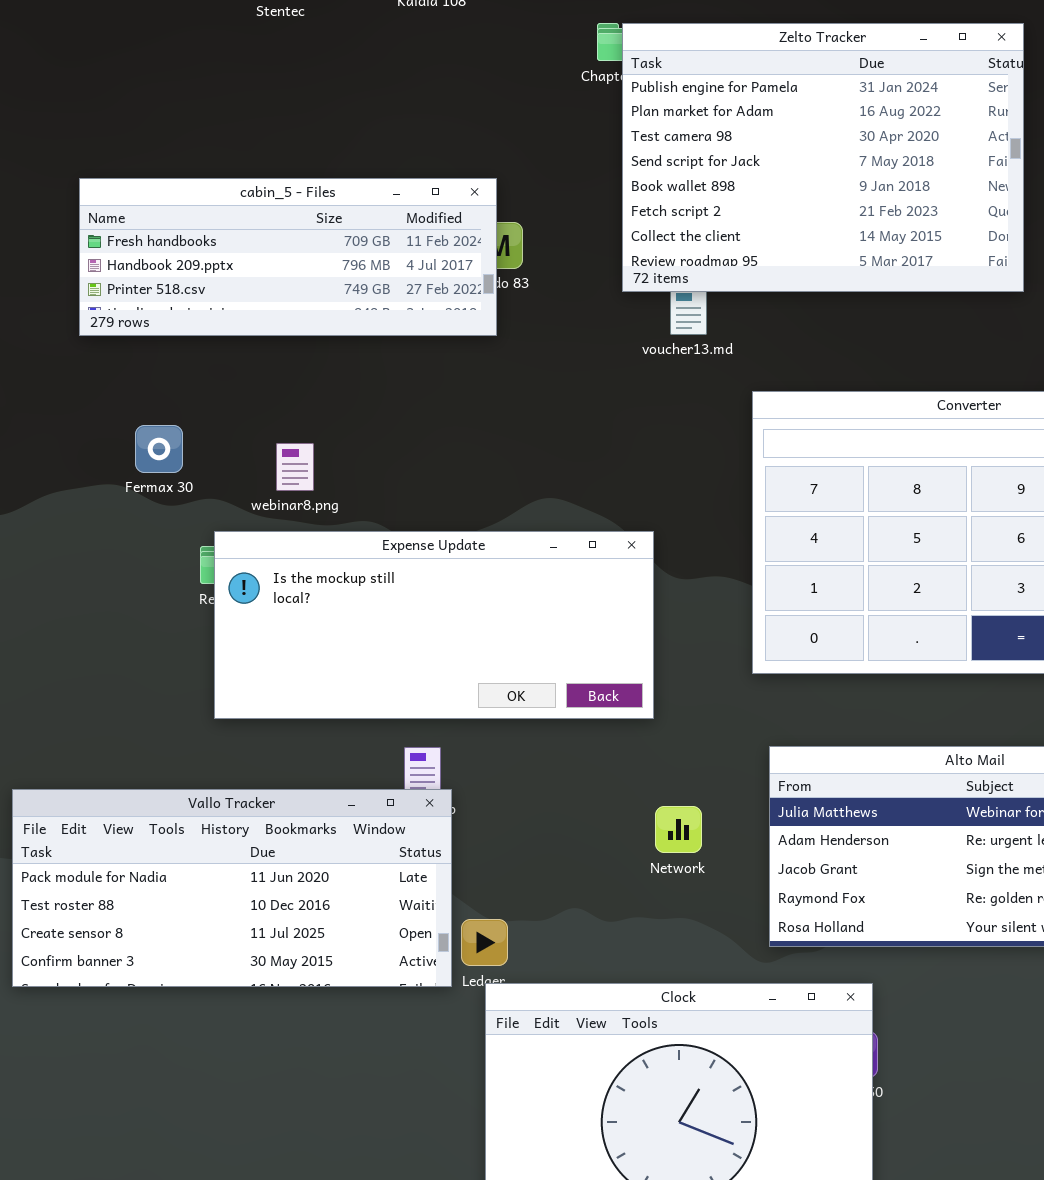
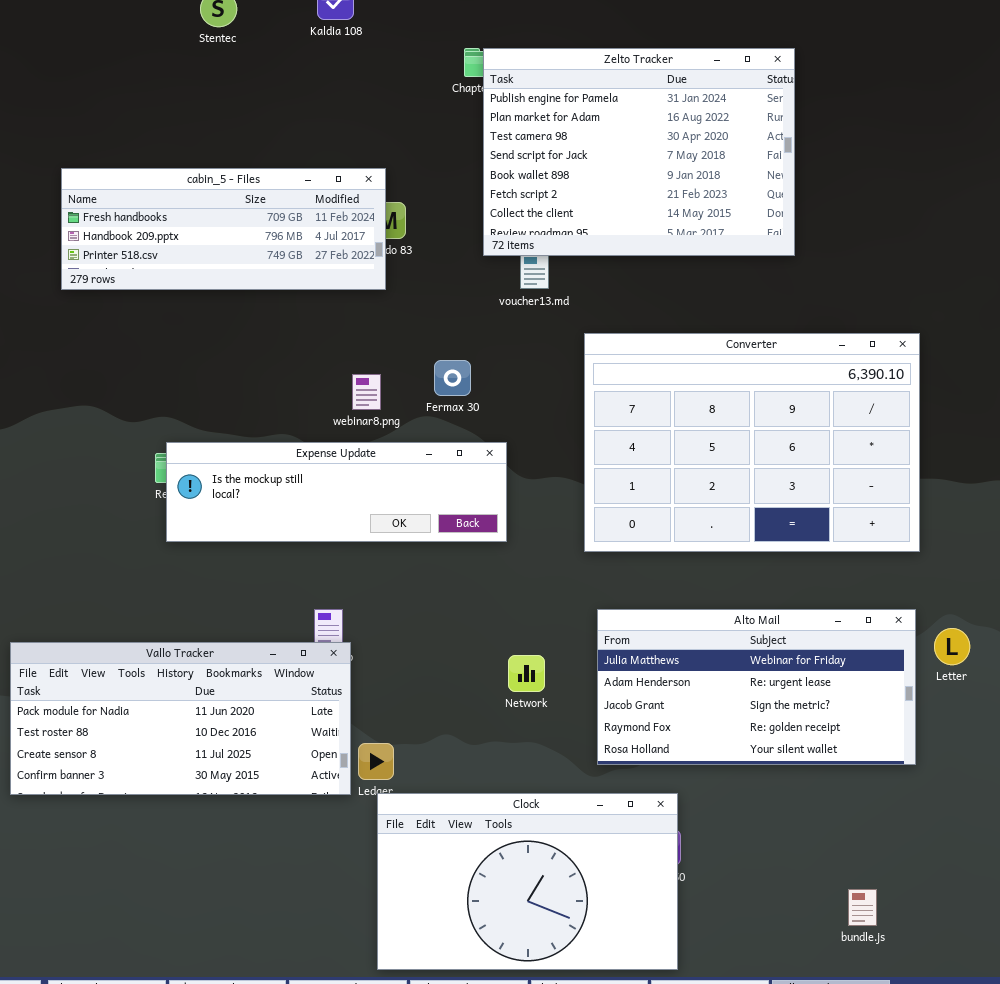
Fermax 30: [135,425,183,473] -> [434,360,471,396], moved
webinar8.png: [276,443,314,491] -> [352,374,381,410], moved
Expense Update: [214,531,654,719] -> [166,442,507,542], resized

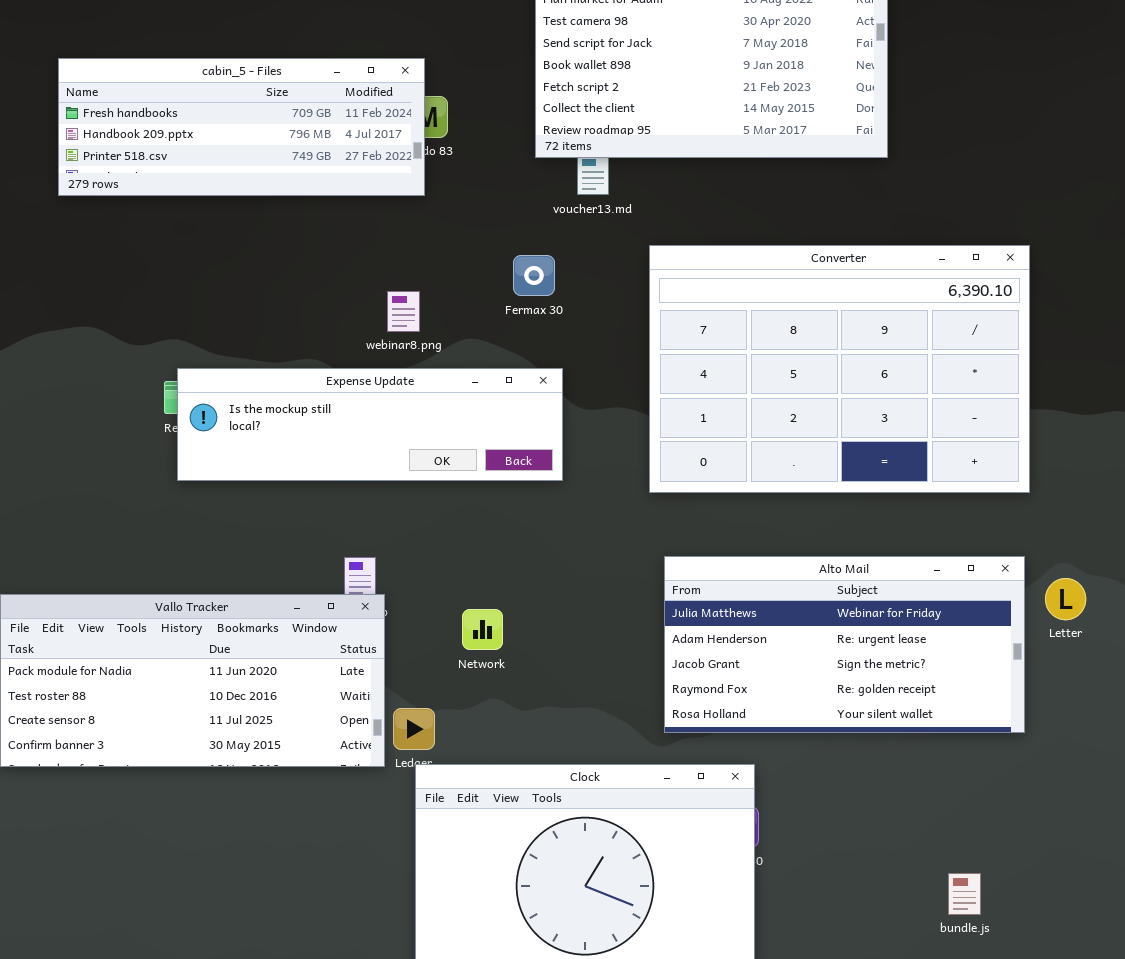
Fermax 30: [434,360,471,396] -> [513,255,555,296], moved
Network: [508,655,545,692] -> [462,609,503,650], moved

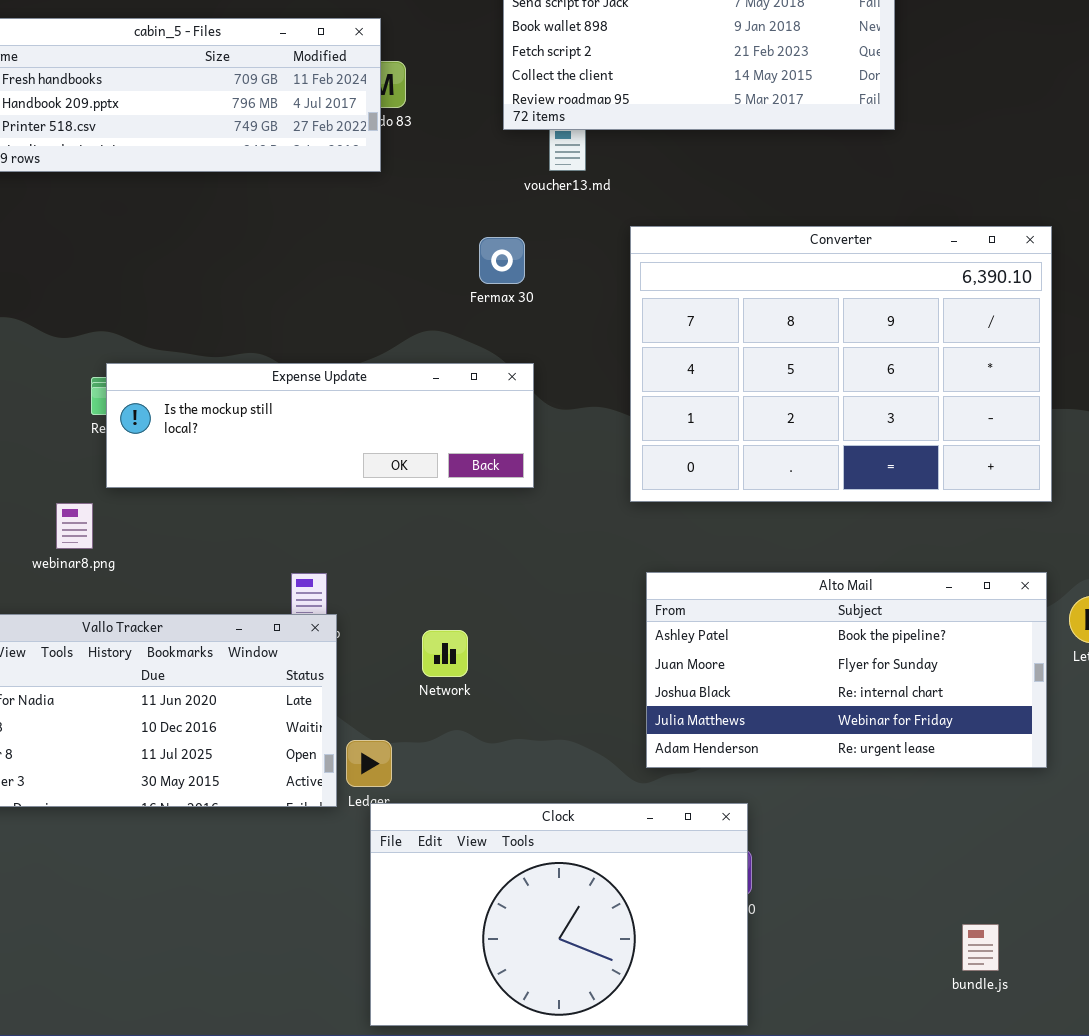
webinar8.png: [387,291,420,332] -> [56,503,93,549], moved
Alto Mail: [664,556,1025,733] -> [646,572,1047,768], scrolled up 3 rows

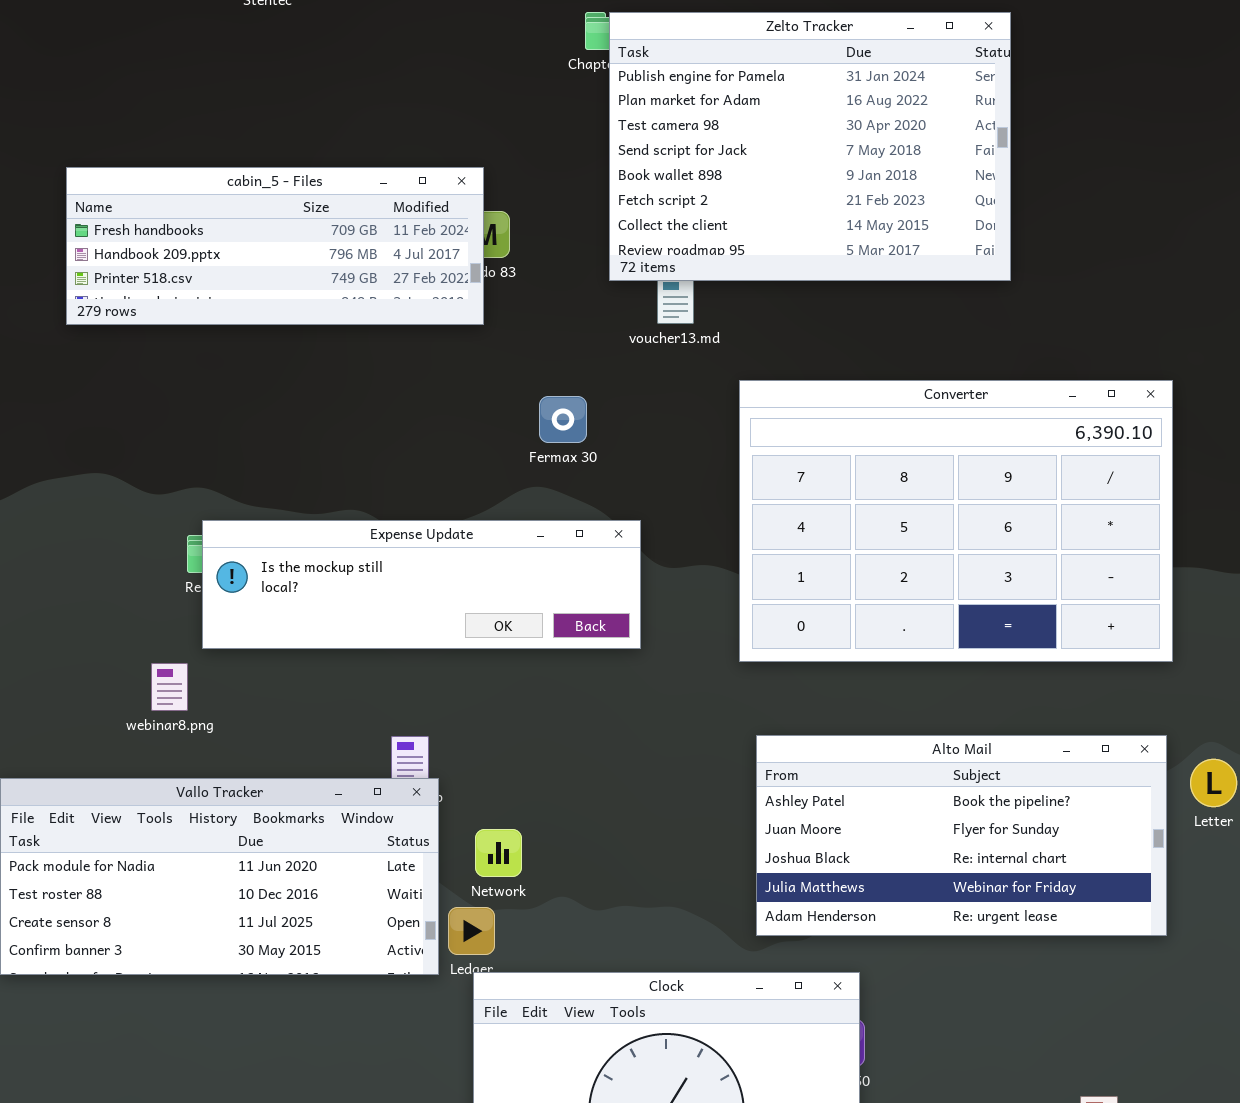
Fermax 30: [479,237,525,284] -> [539,396,587,443], moved
Network: [422,630,468,677] -> [475,829,522,877], moved

